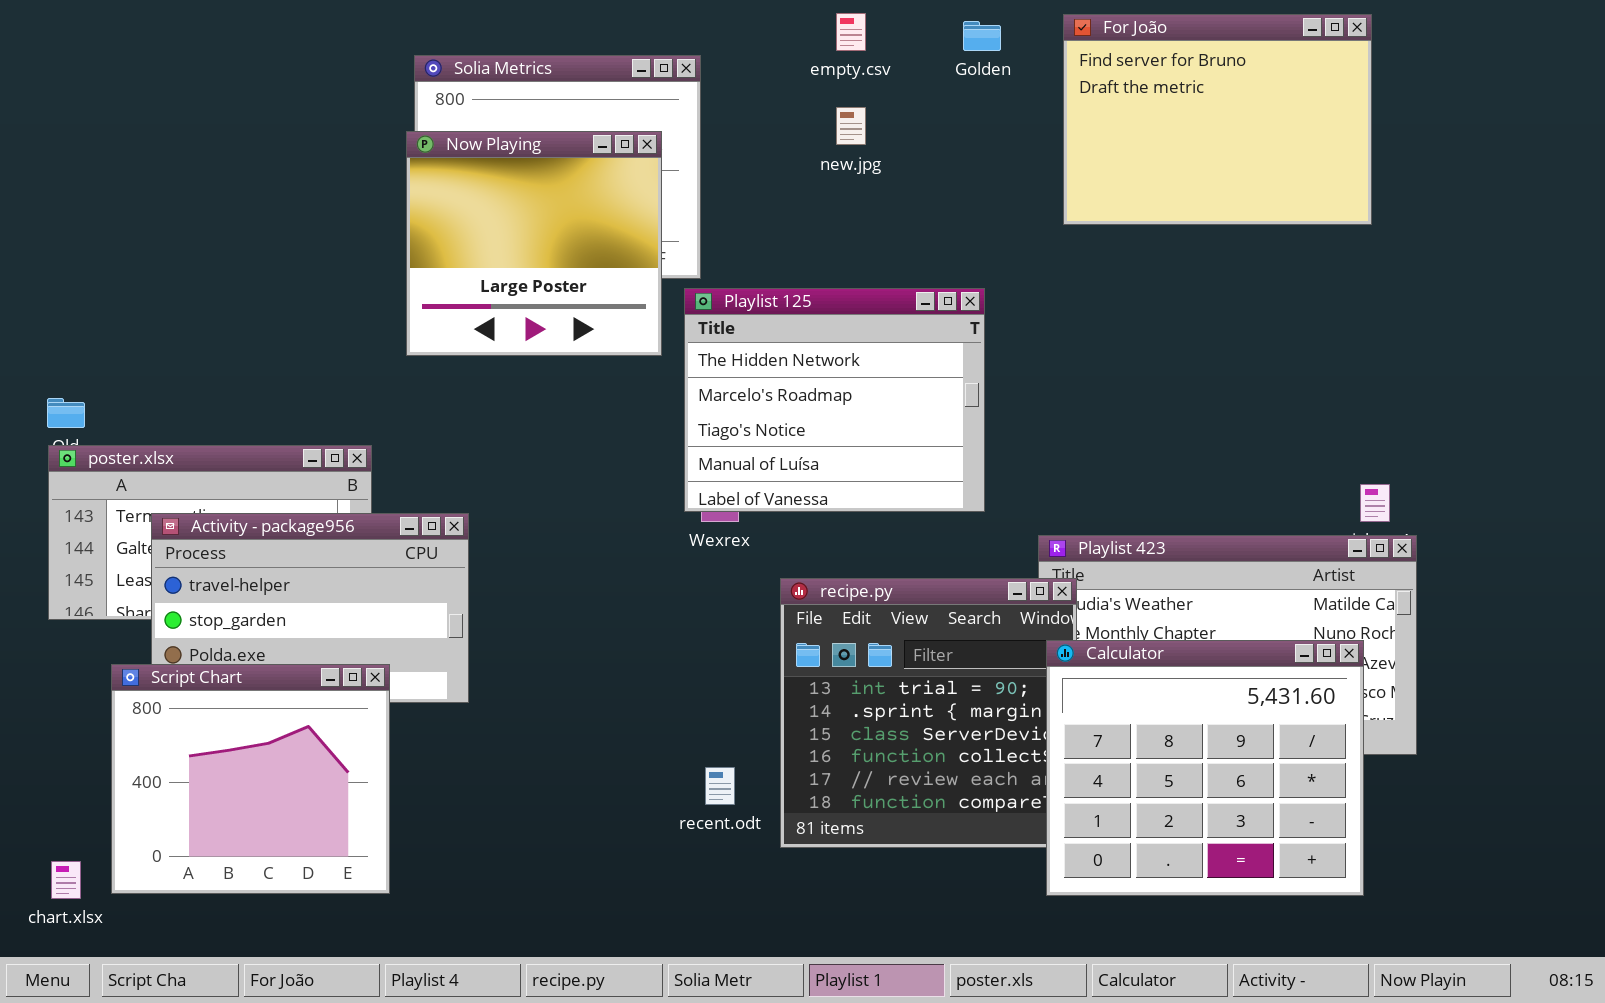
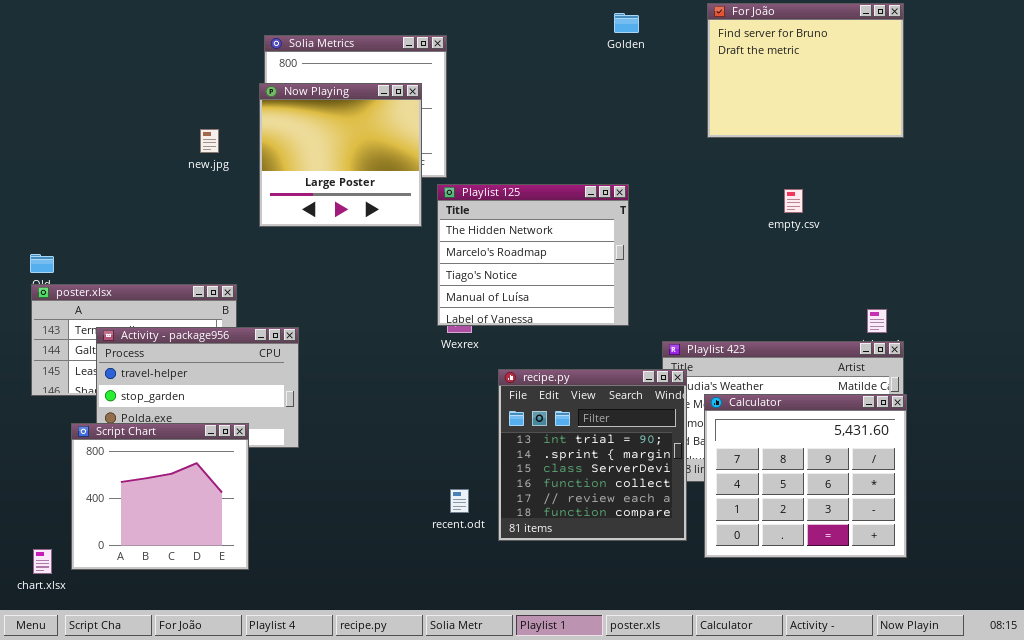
empty.csv: [836,13,866,51] -> [784,189,803,213], moved
For João: [1063,14,1372,225] -> [707,3,904,138], moved
new.jpg: [836,107,866,145] -> [200,129,219,153], moved
Calculator: [1046,640,1364,896] -> [704,394,907,558], moved

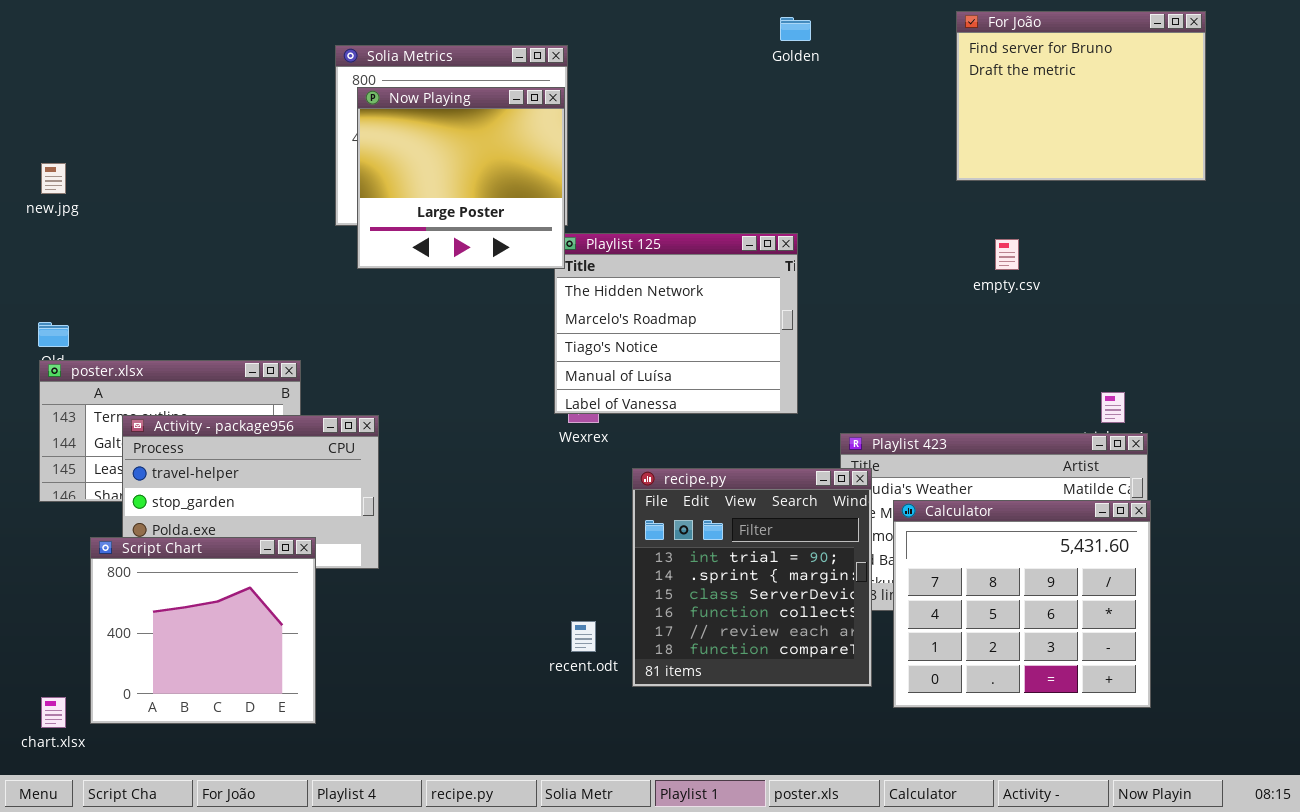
For João: [707,3,904,138] -> [956,11,1206,181], moved
Now Playing: [259,83,422,227] -> [357,87,565,269], moved
new.jpg: [200,129,219,153] -> [41,163,66,194], moved

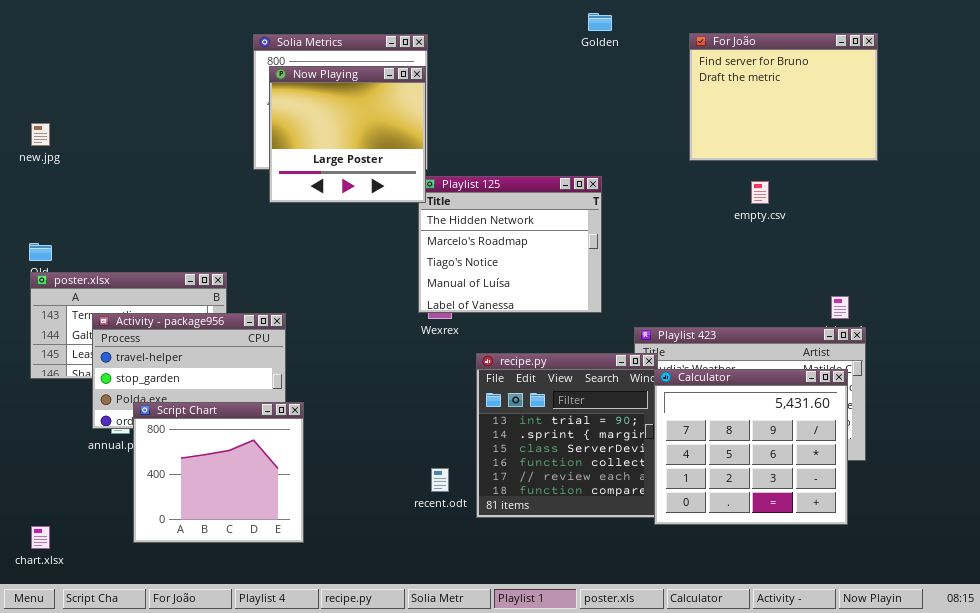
For João: [956,11,1206,181] -> [689,33,878,161], moved
Calculator: [893,500,1151,708] -> [654,369,848,525], moved
Script Chart: [90,537,316,724] -> [133,402,304,543], moved

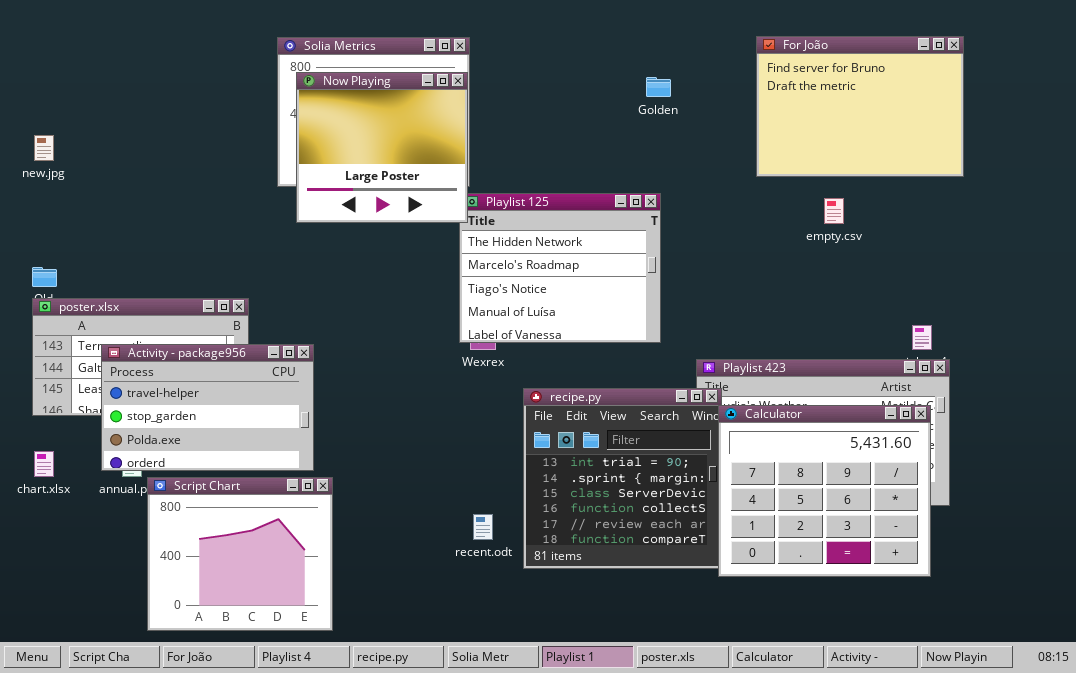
Golden: [588,13,612,31] -> [646,77,671,97], moved
Script Chart: [133,402,304,543] -> [147,477,333,631], moved
chart.xlsx: [31,526,50,549] -> [34,451,54,477], moved

